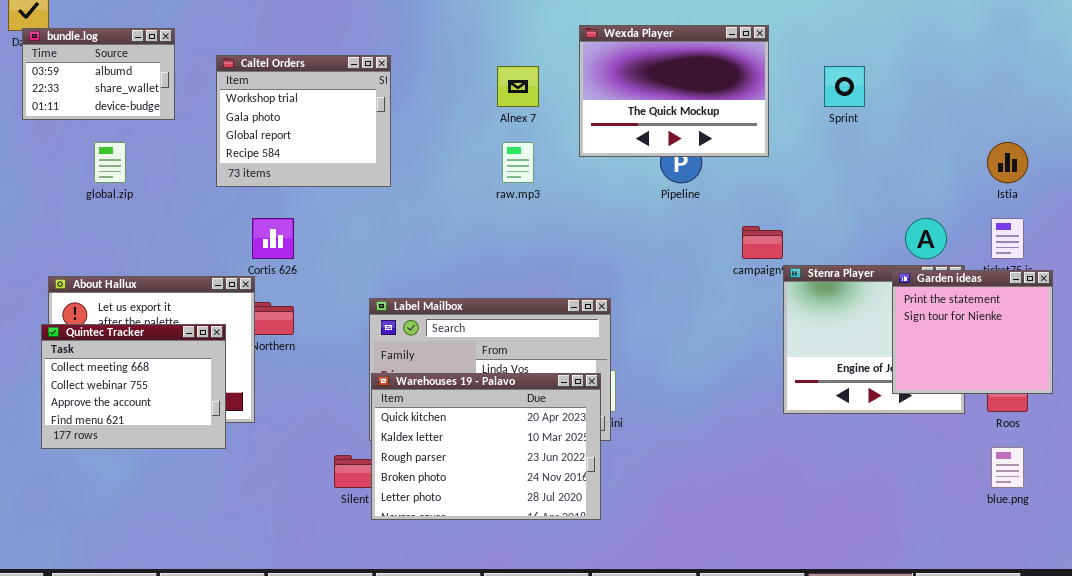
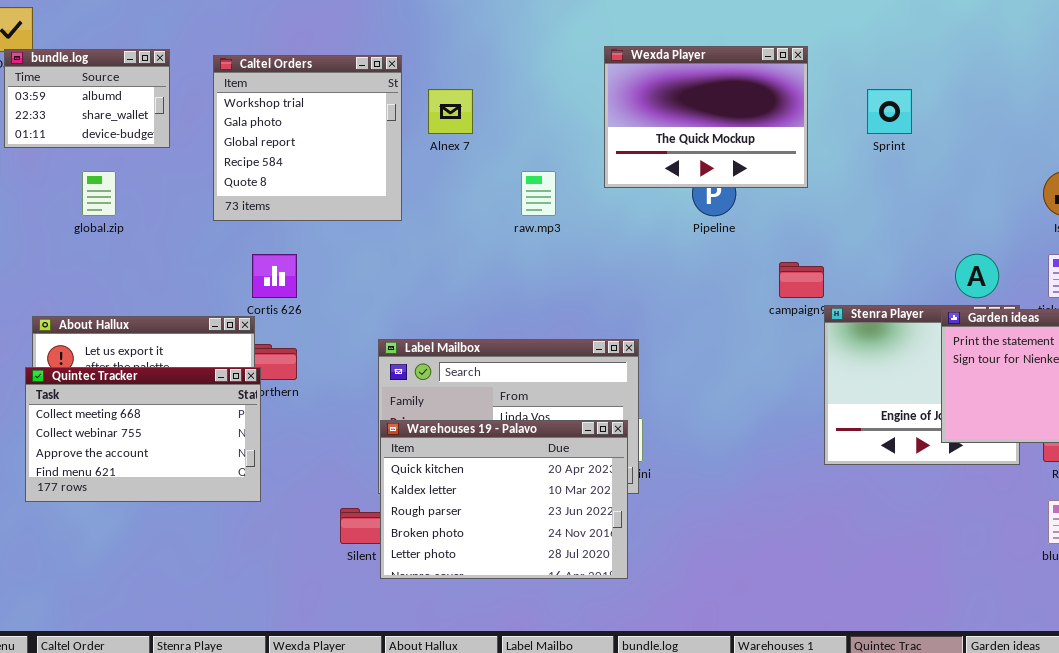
Caltel Orders: [216,55,391,187] -> [213,55,402,221], resized
Alnex 7: [497,66,539,107] -> [428,89,473,134], moved
Quintec Tracker: [41,324,226,449] -> [25,367,261,502], resized

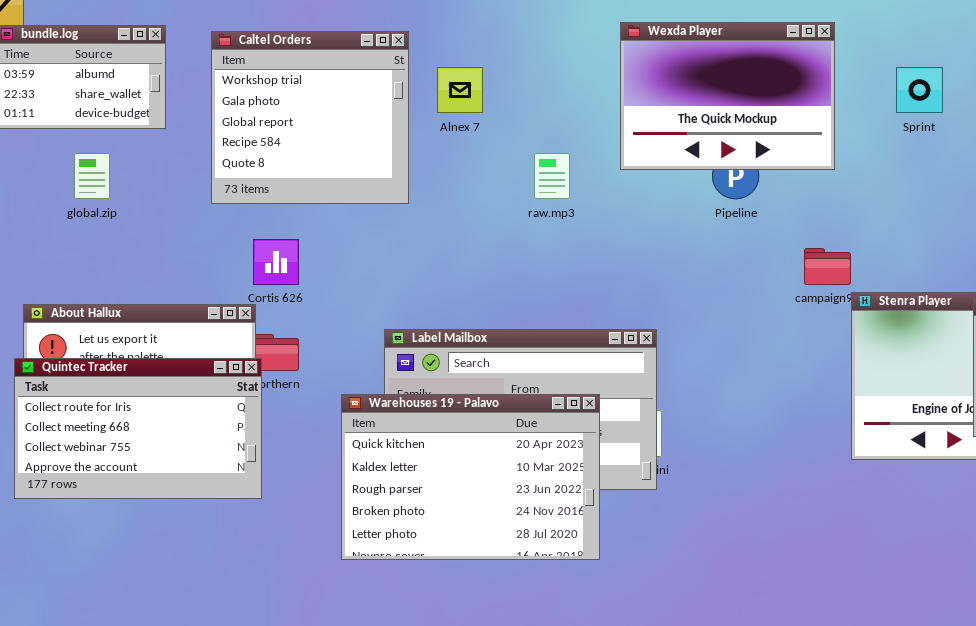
Quintec Tracker: [25,367,261,502] -> [14,358,262,499], scrolled up 1 row
Warehouses 19 - Palavo: [380,420,628,579] -> [341,394,600,560], moved

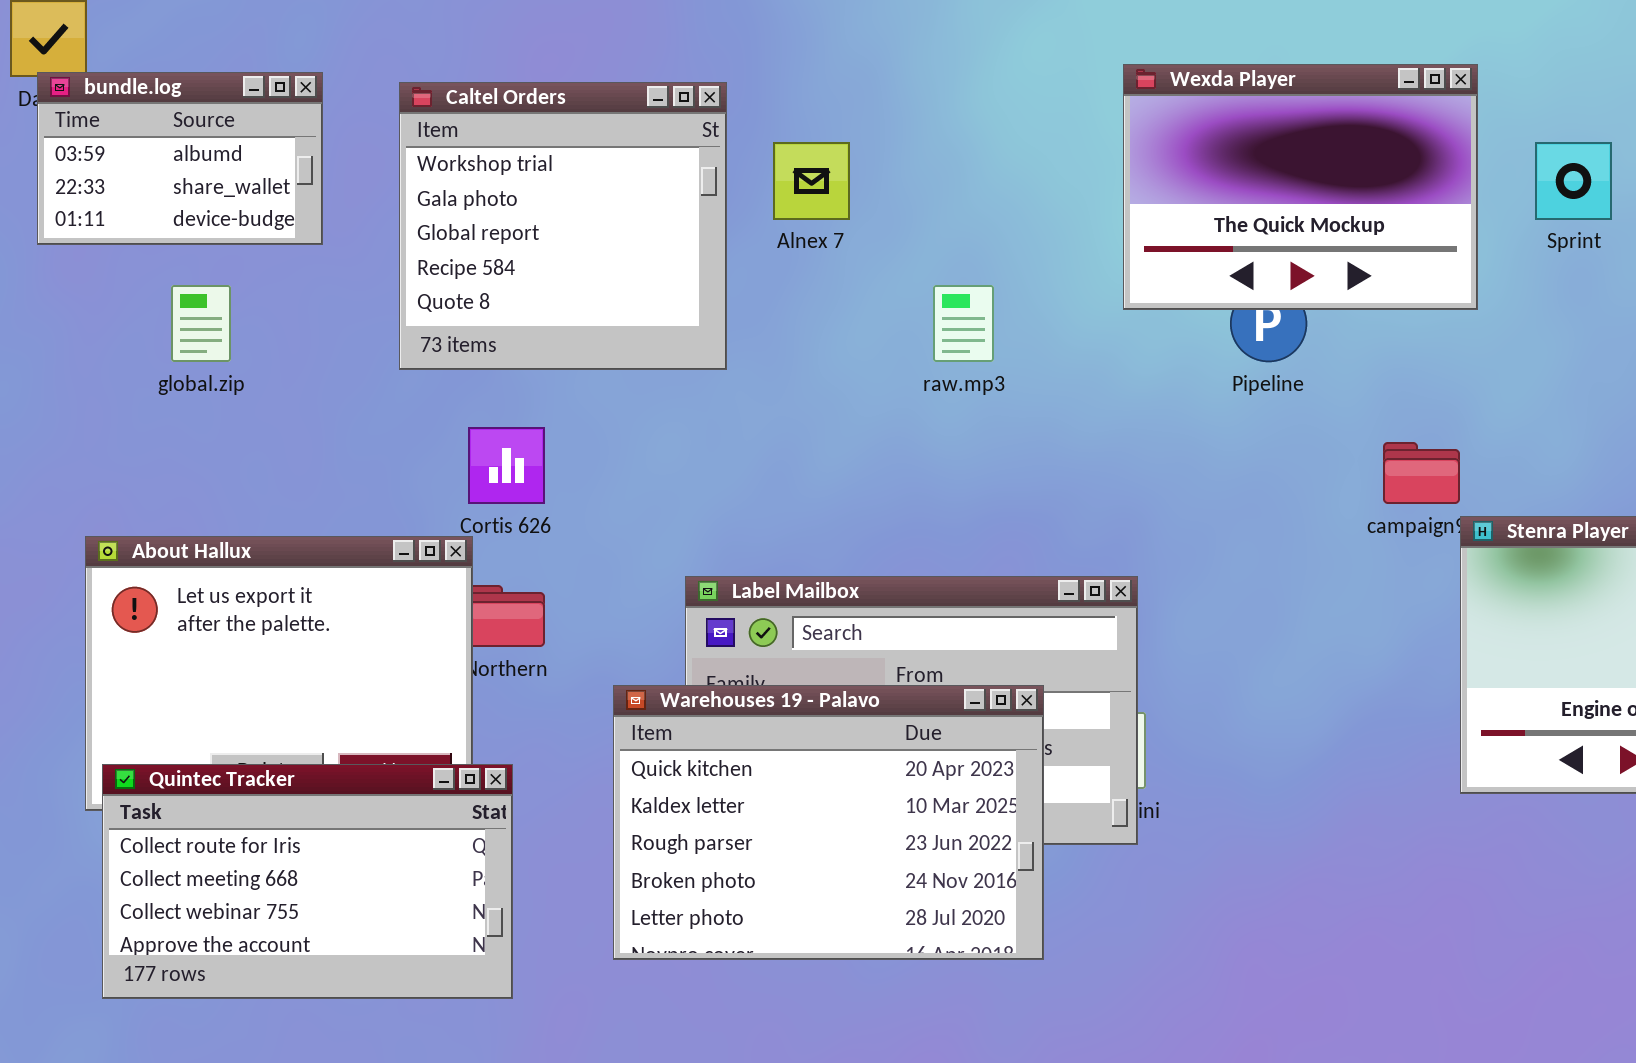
Wexda Player: [620,22,835,170] -> [1123,64,1478,310], moved
Quintec Tracker: [14,358,262,499] -> [102,764,513,999], moved

